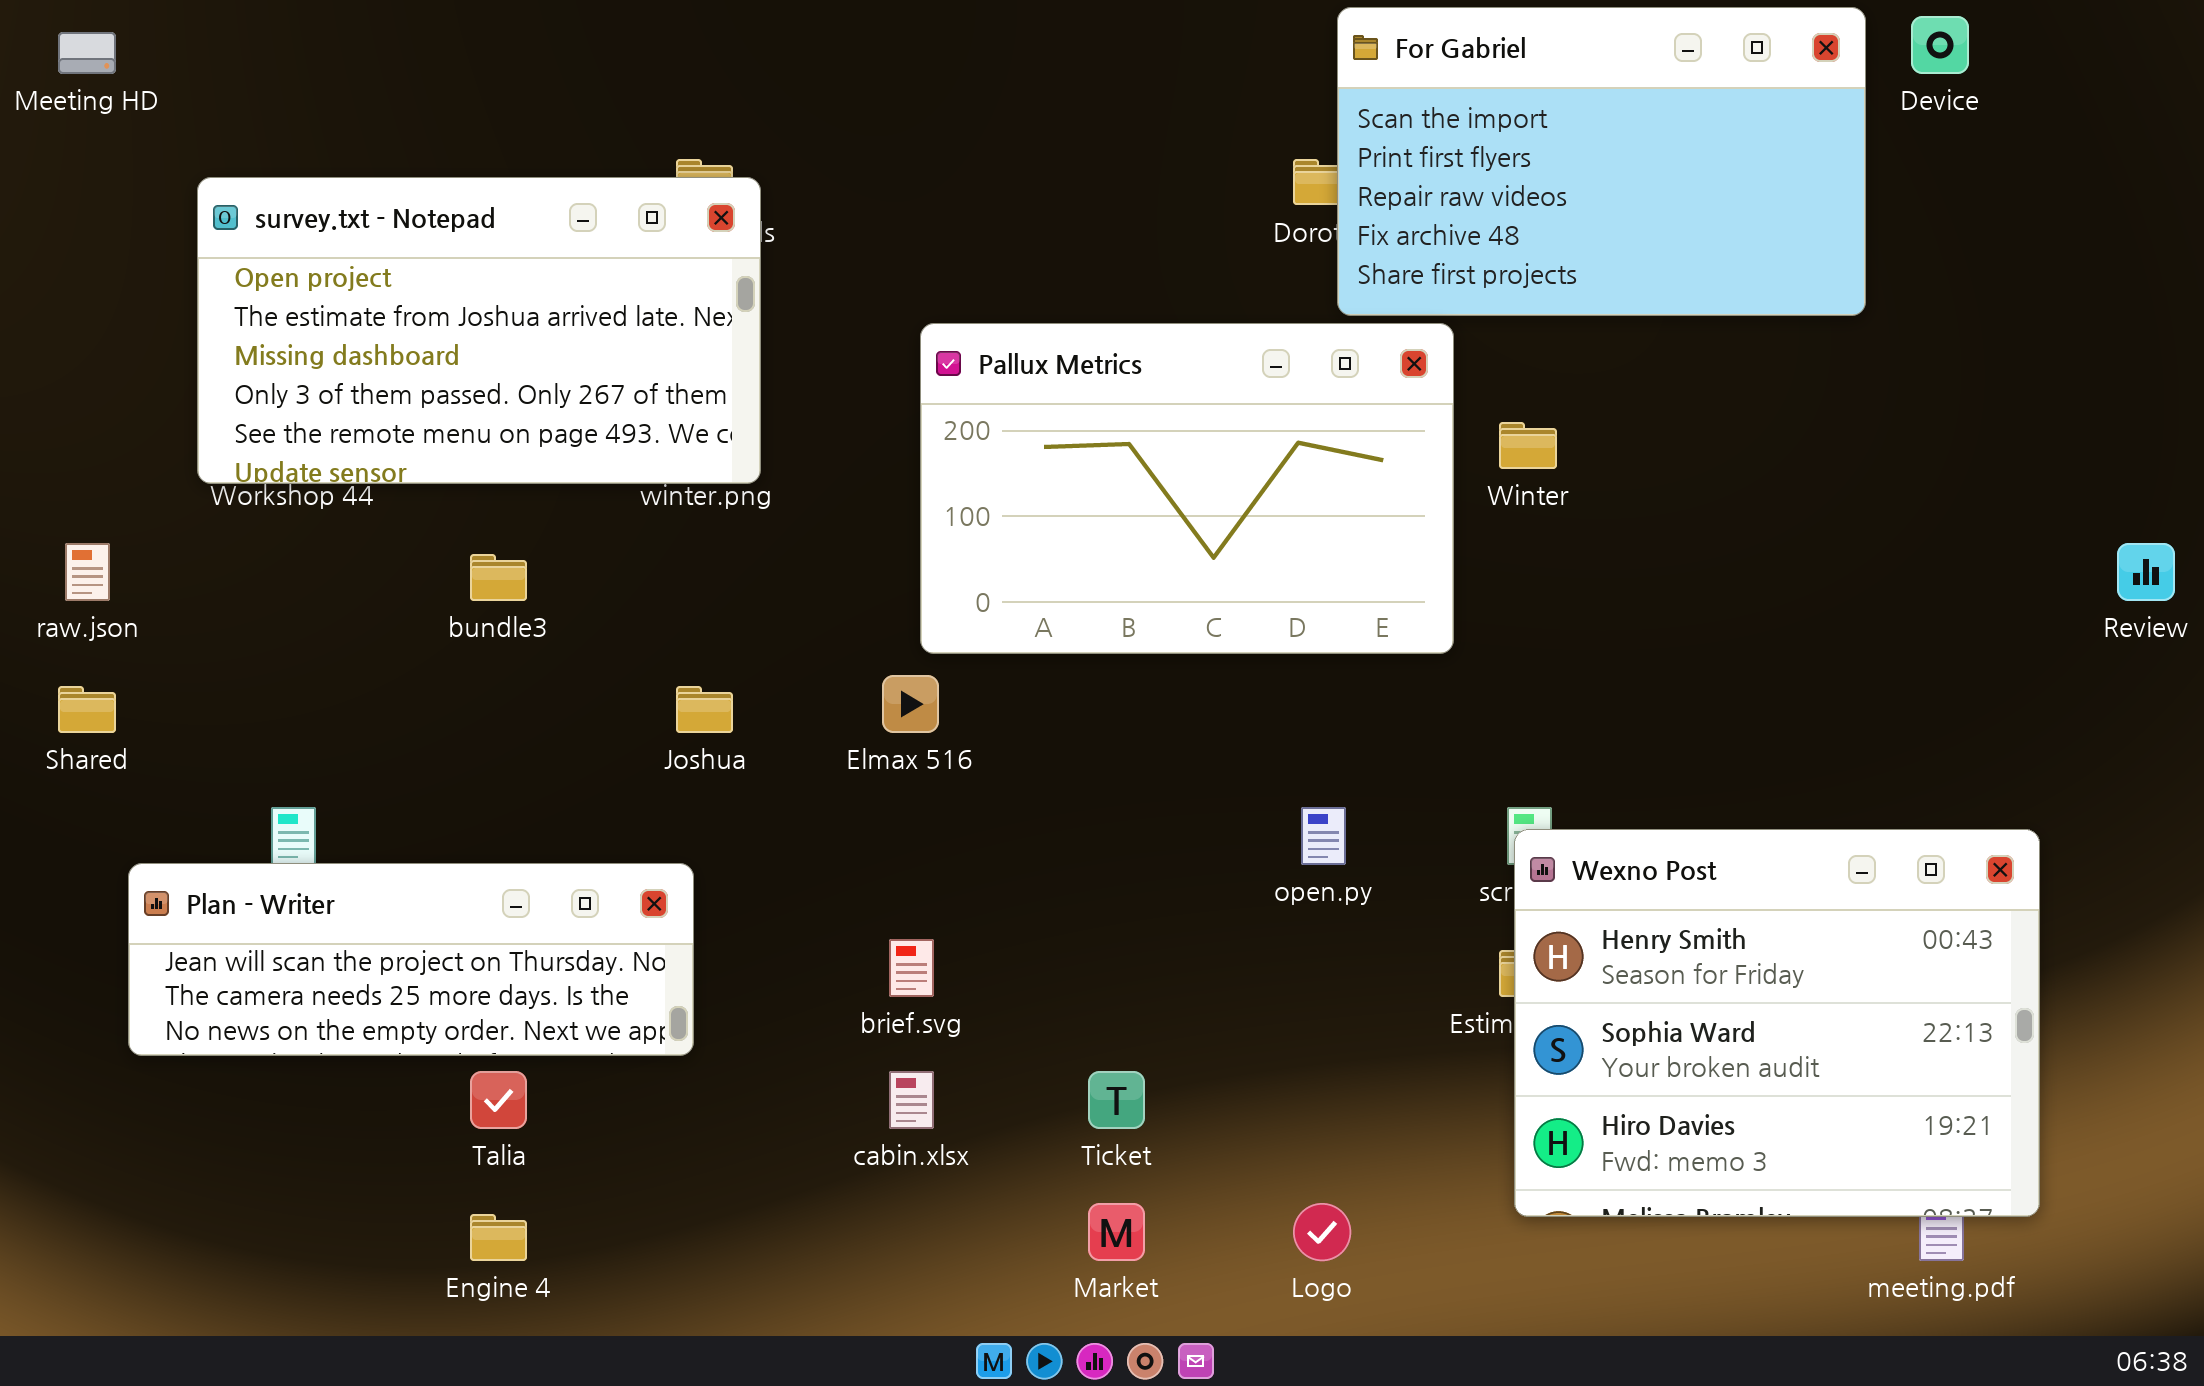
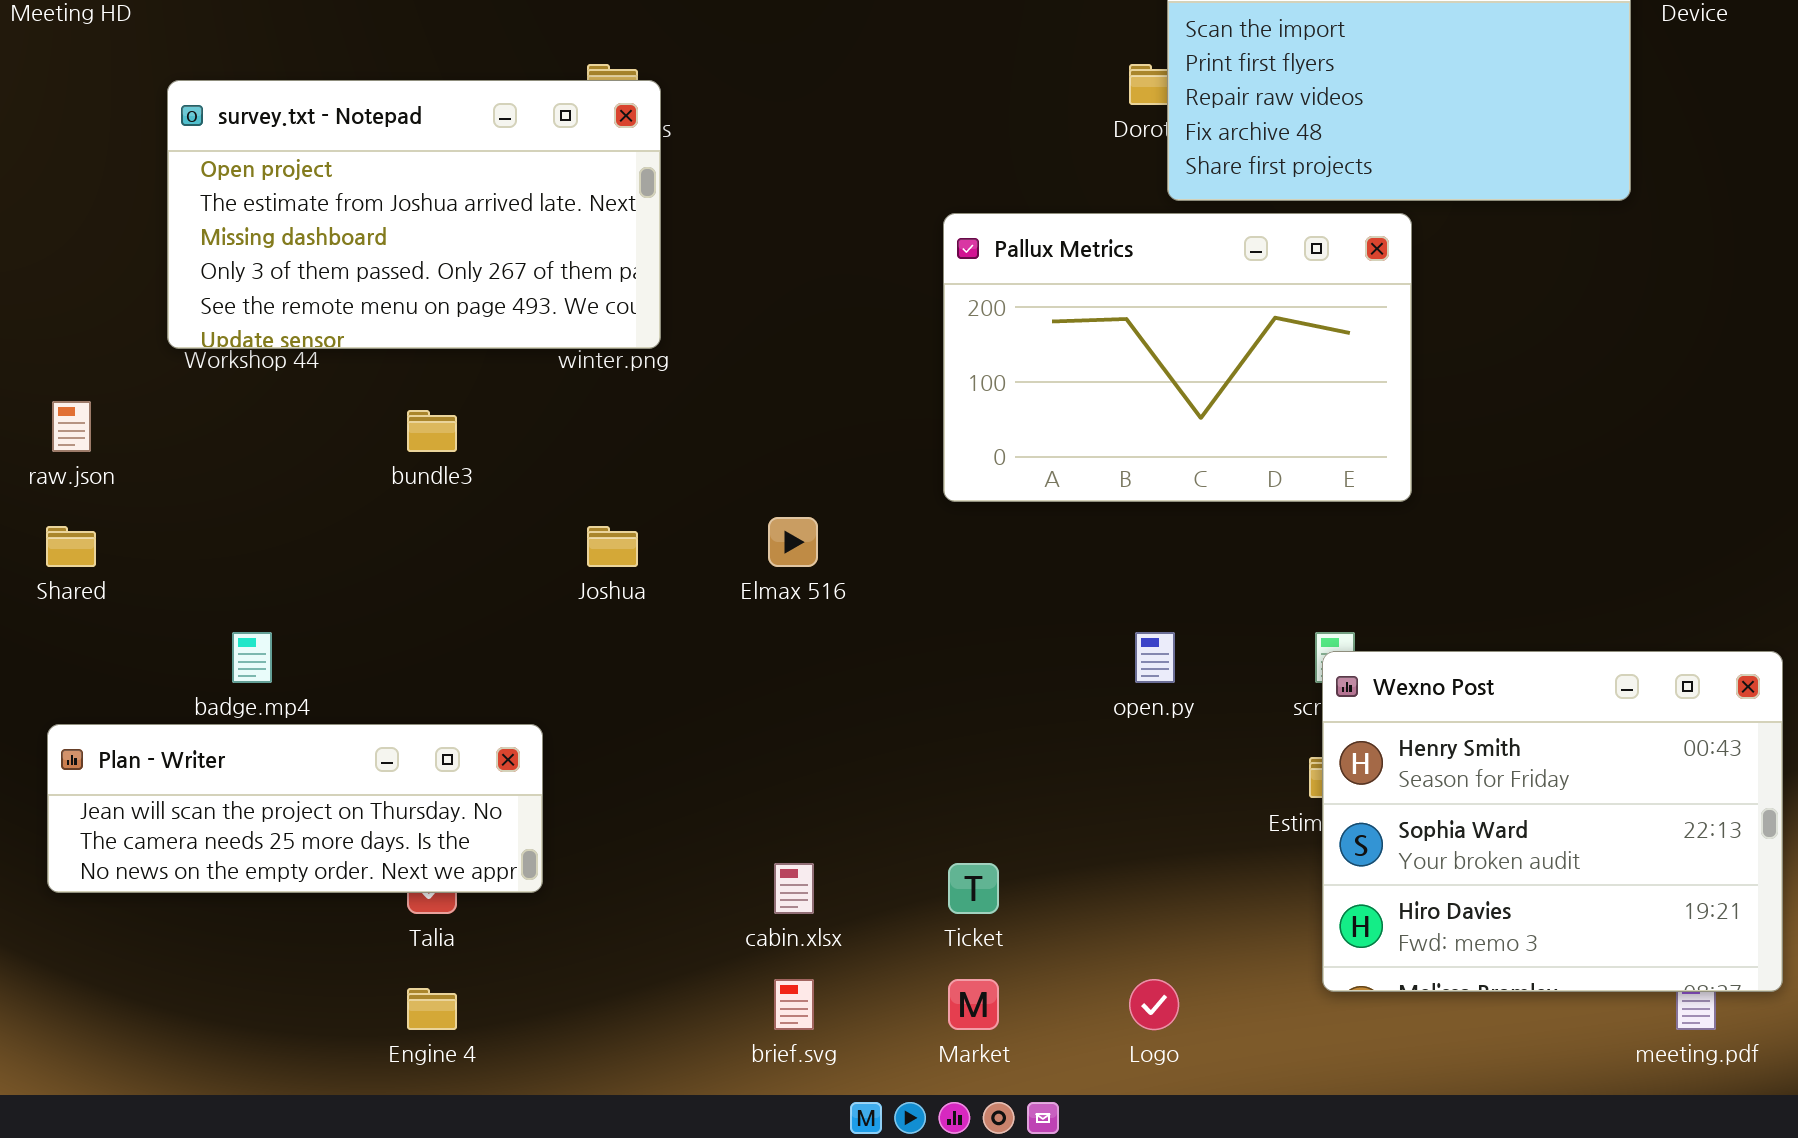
Pallux Metrics: [920,323,1454,654] -> [943,213,1412,502], moved
Plan - Writer: [128,863,694,1056] -> [47,724,543,893], moved
brief.svg: [889,939,934,997] -> [774,979,814,1030], moved

